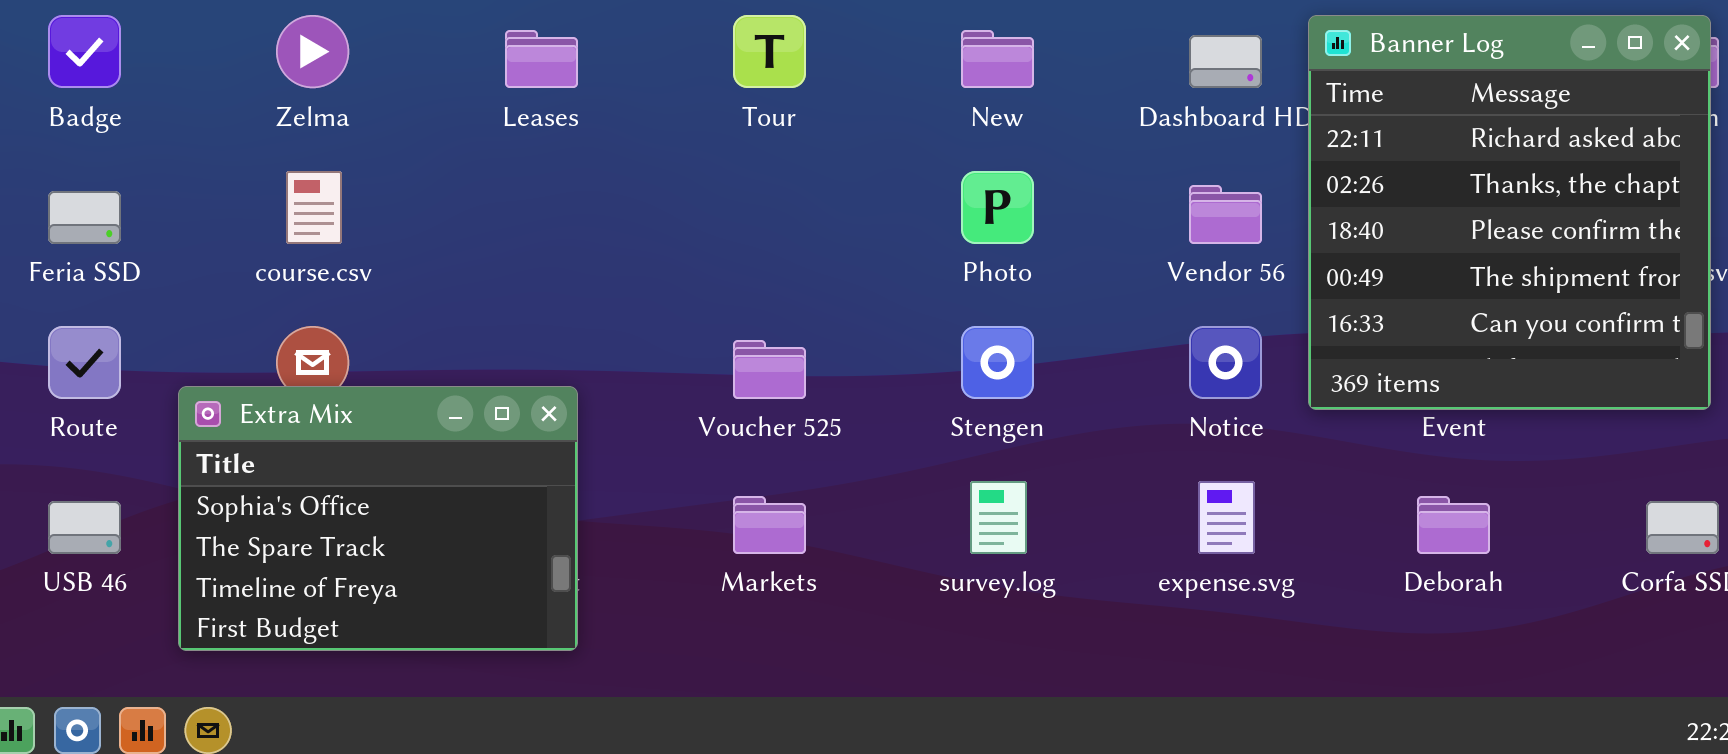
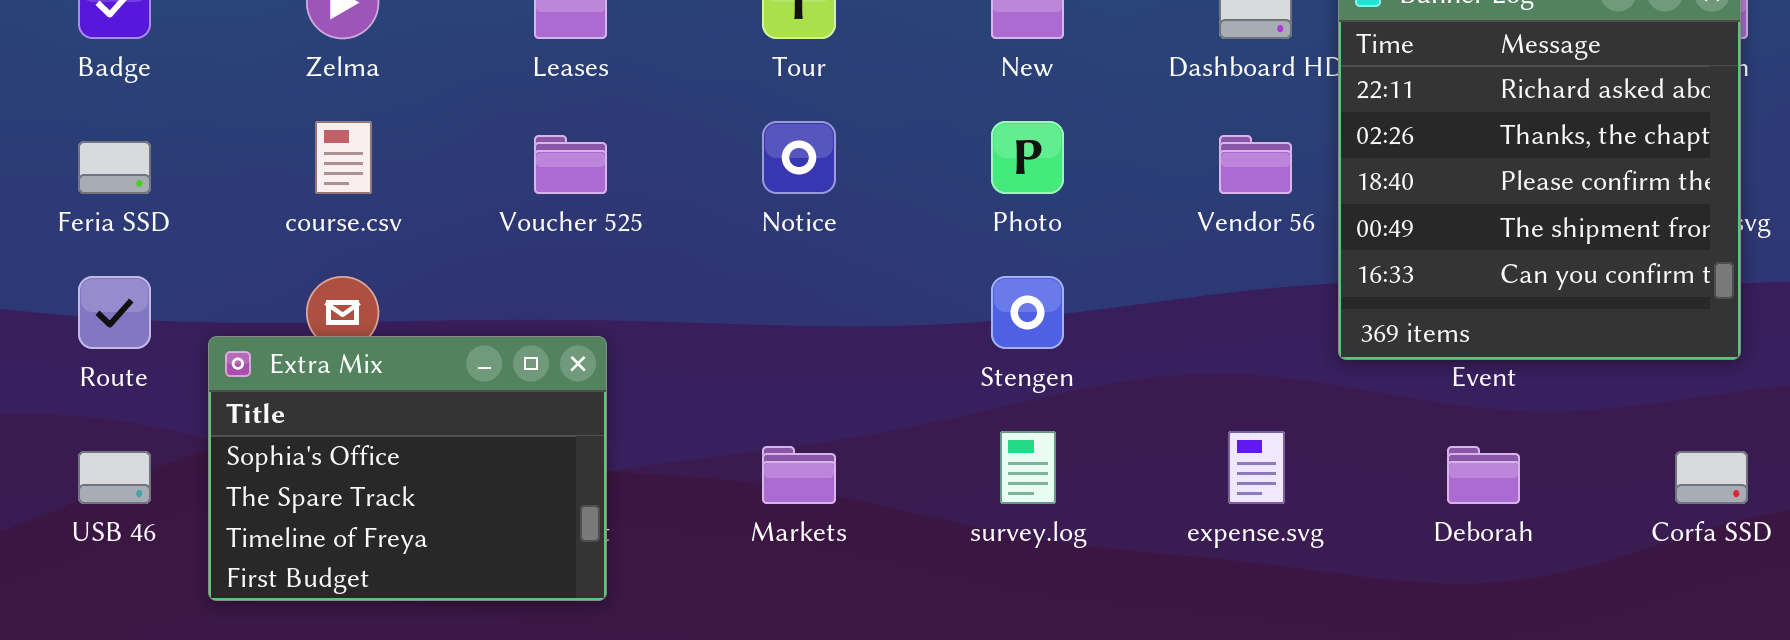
Notice: [1189,326,1262,399] -> [762,121,836,194], moved
Voucher 525: [733,340,806,399] -> [534,135,607,194], moved

